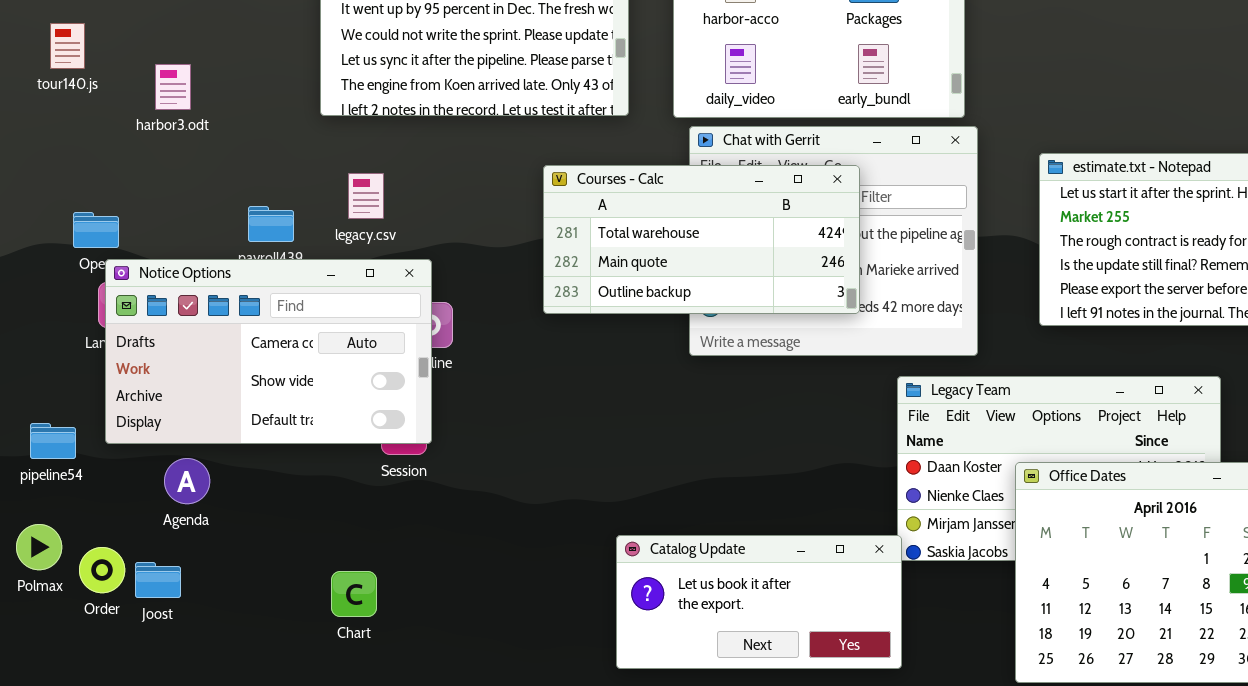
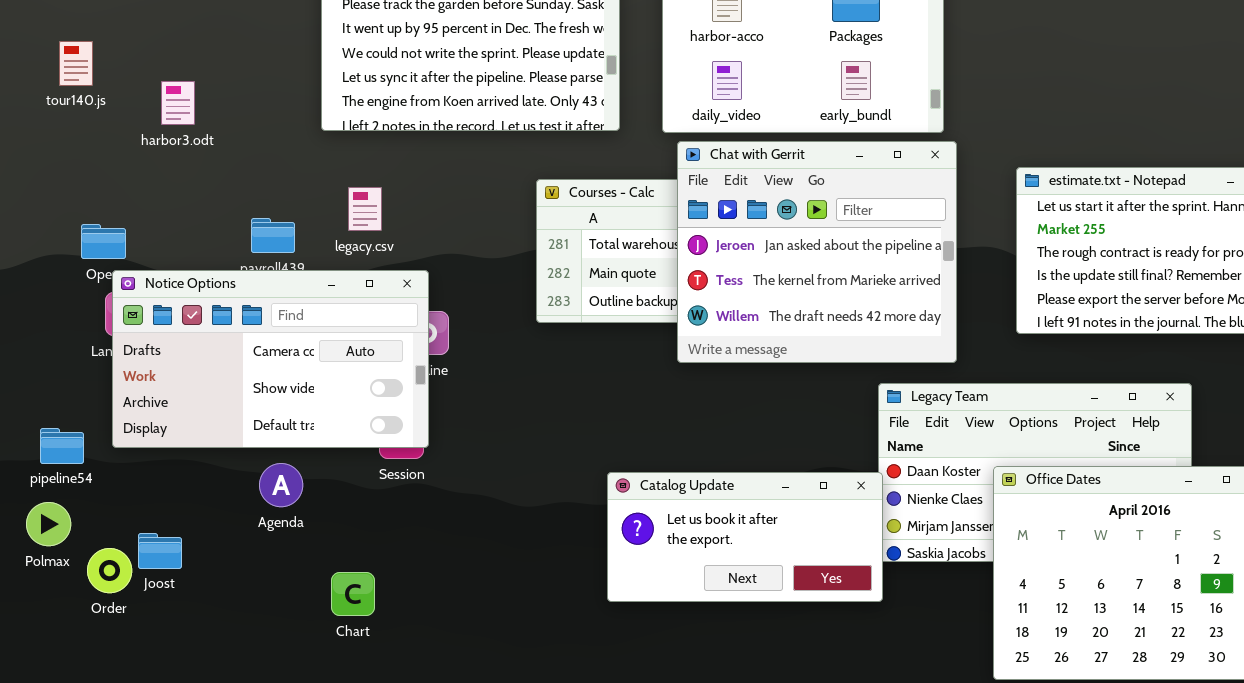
Chat with Gerrit: [689,126,978,356] -> [677,141,957,363], raised
Agenda: [164,458,210,504] -> [259,463,303,507], moved
Polmax: [16,524,62,570] -> [26,502,71,546], moved
Catalog Update: [616,535,902,669] -> [607,472,883,602], moved
Joost: [135,562,181,598] -> [138,533,182,569], moved

